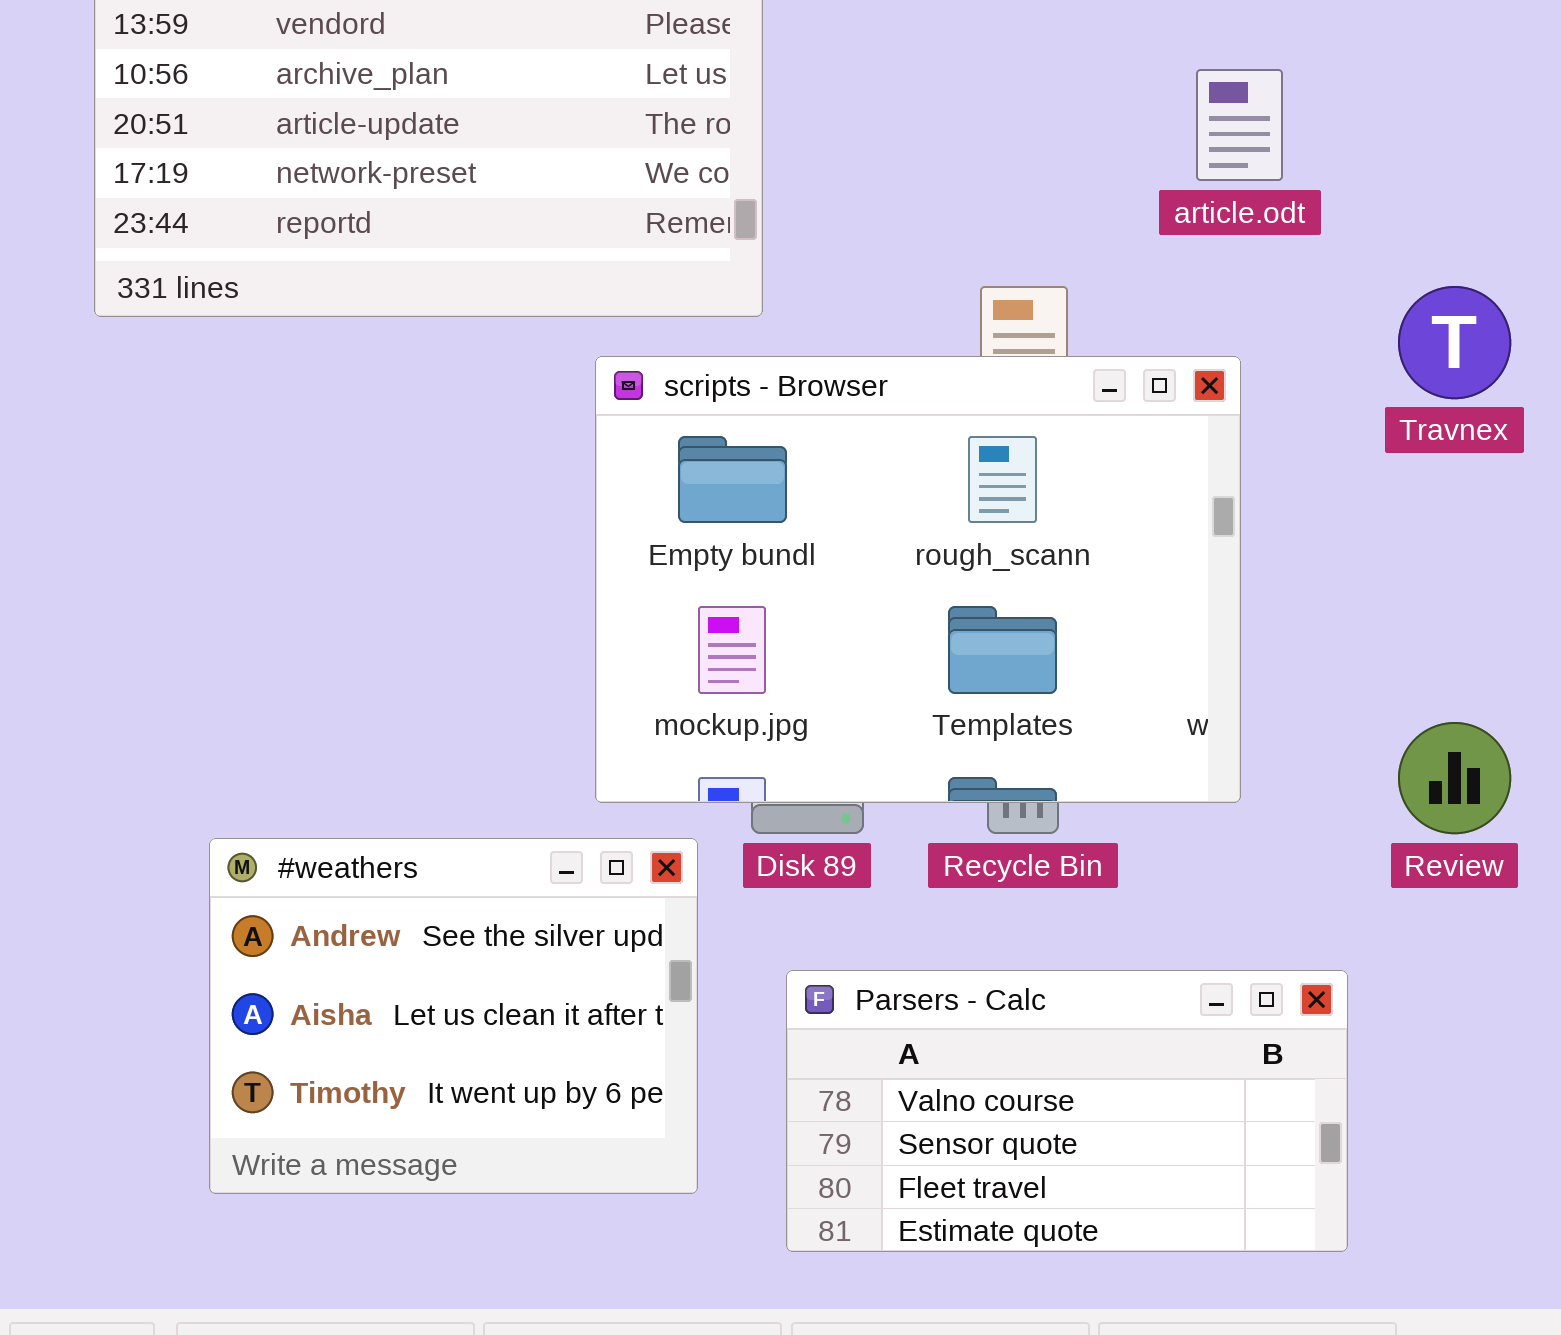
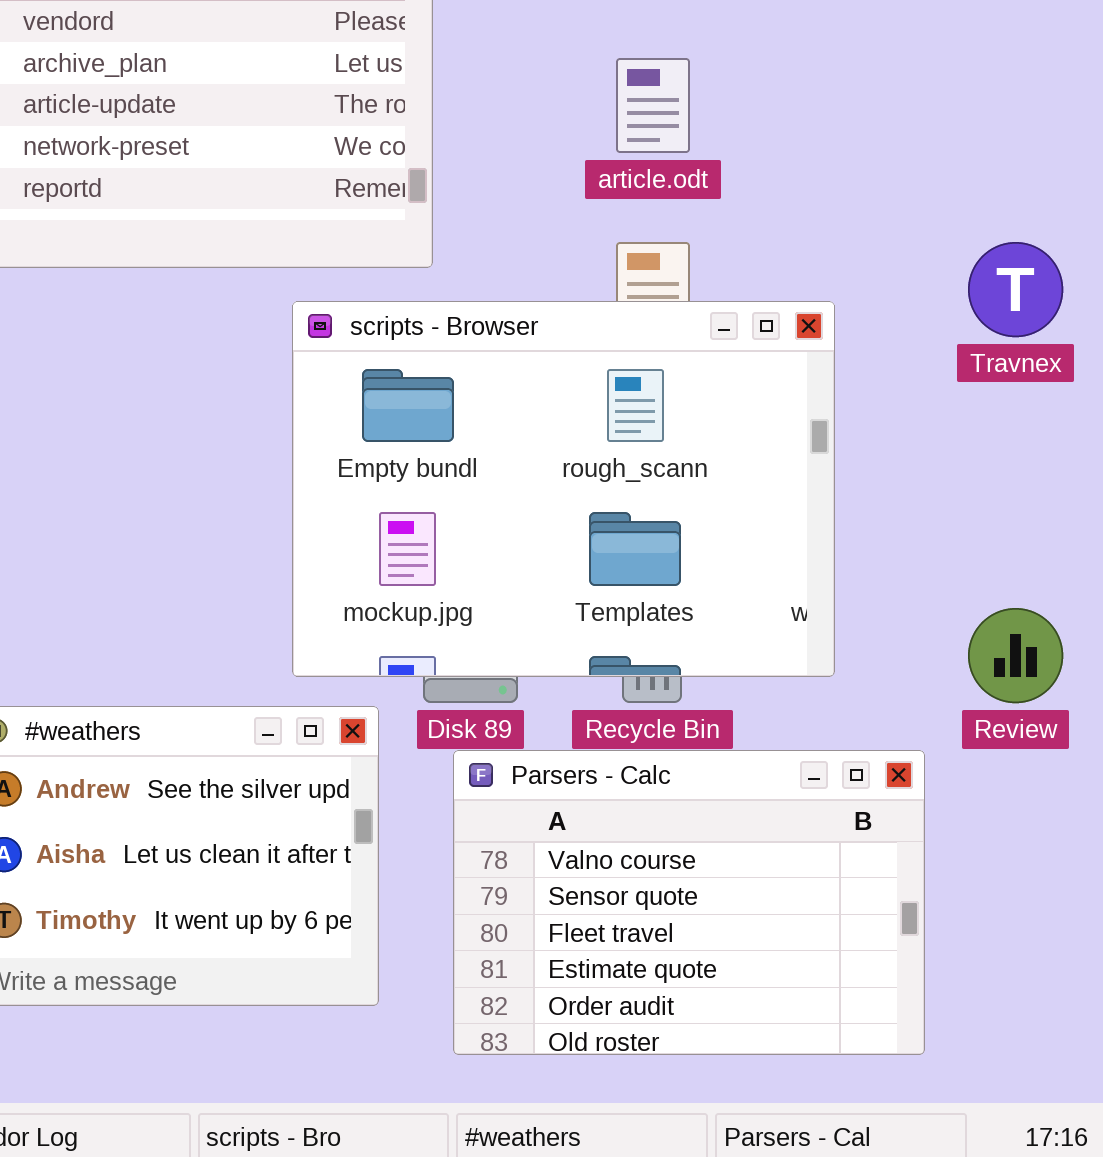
article.odt: [1196,69,1283,181] -> [616,58,690,153], moved
Parsers - Calc: [786,970,1348,1252] -> [453,750,925,1055], resized

